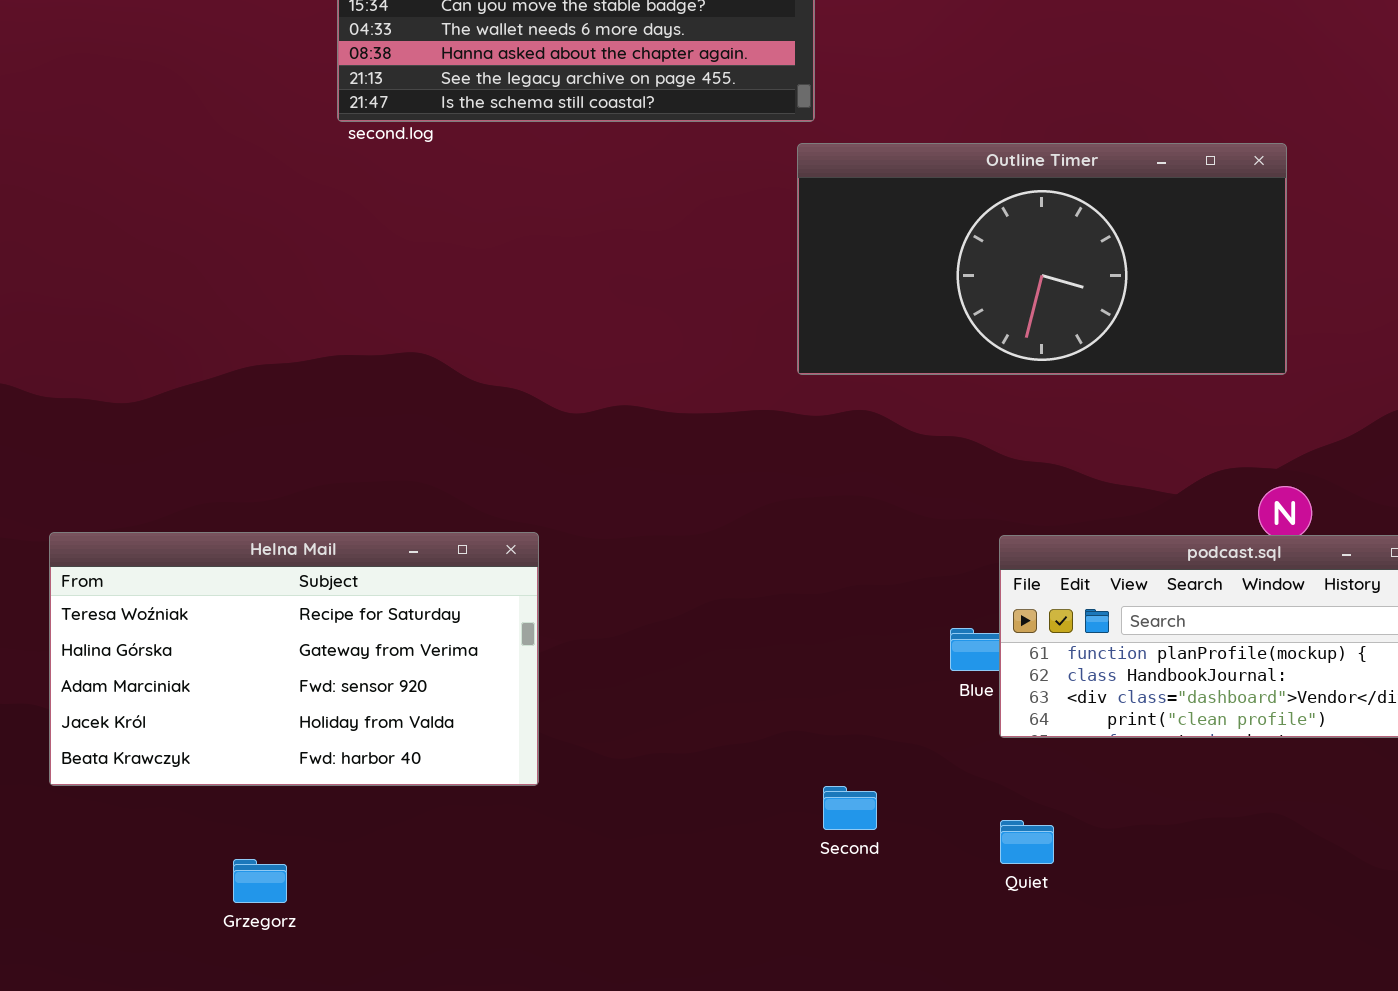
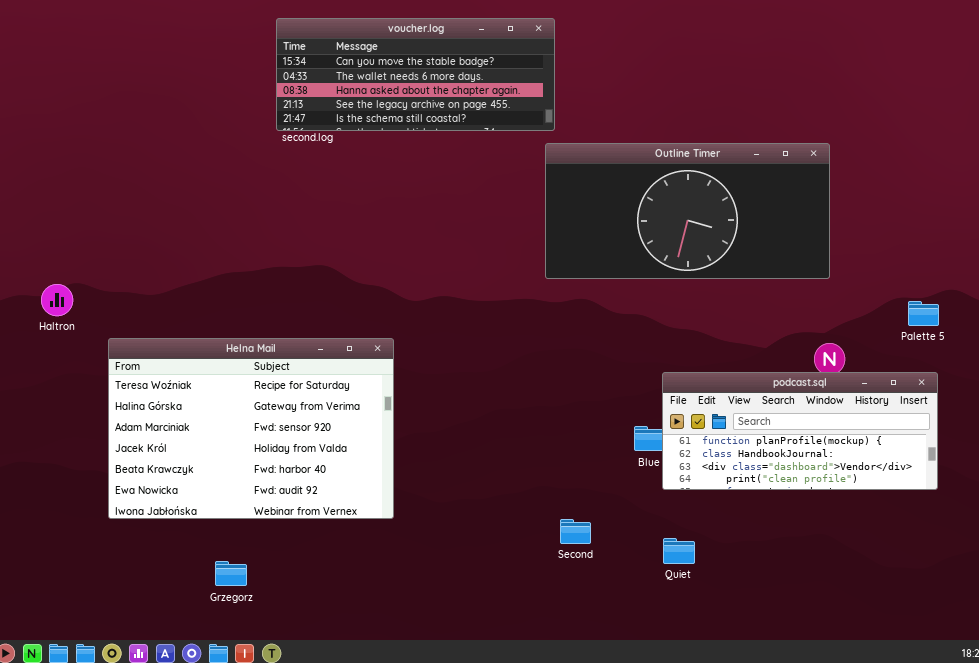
Helna Mail: [49,532,539,786] -> [108,338,394,519], resized

